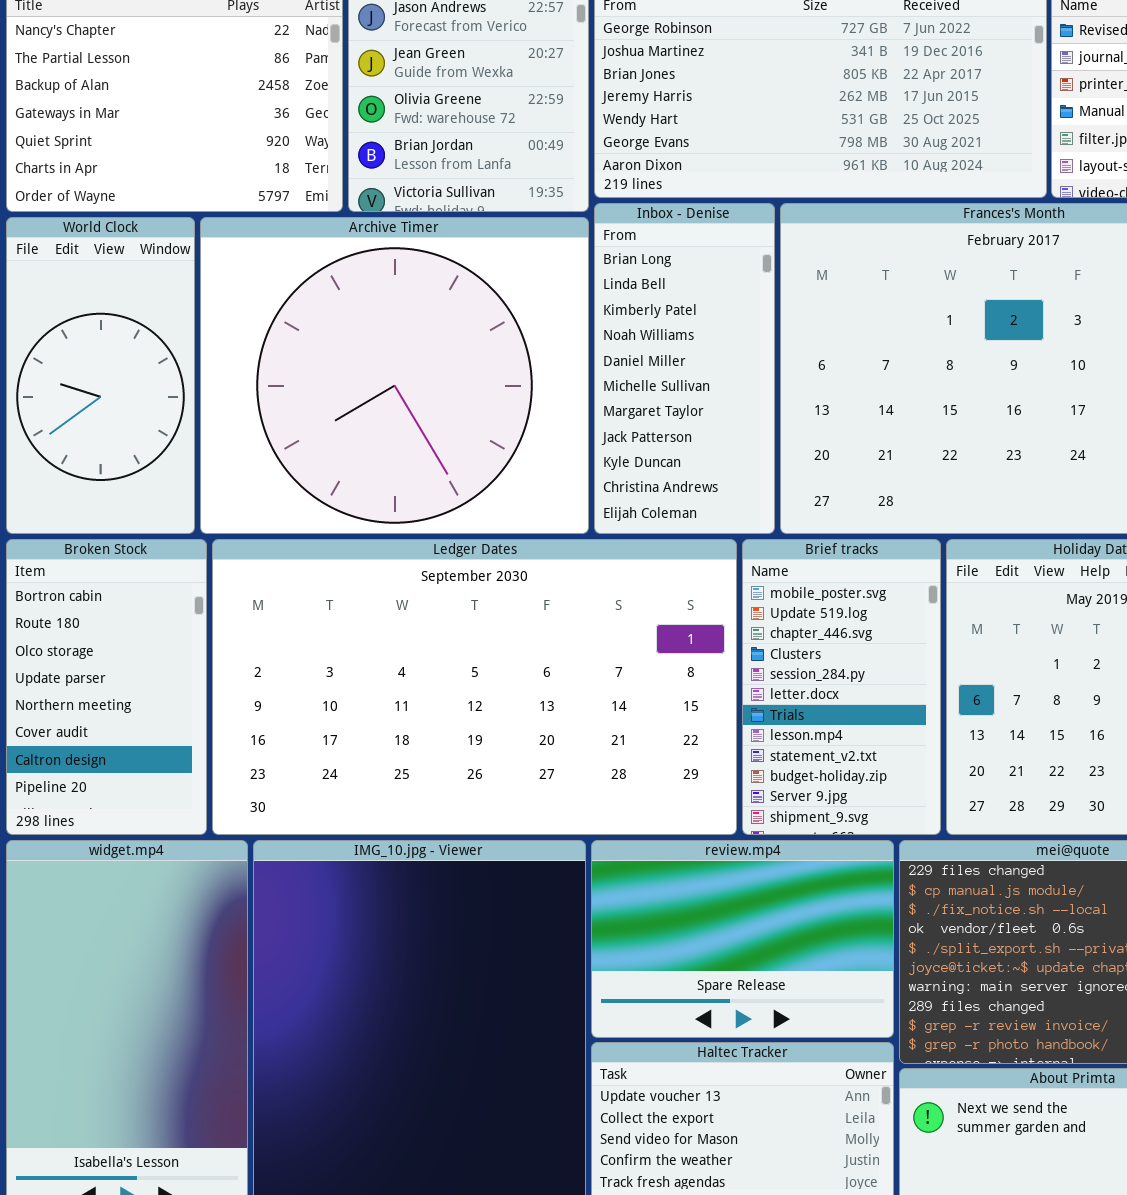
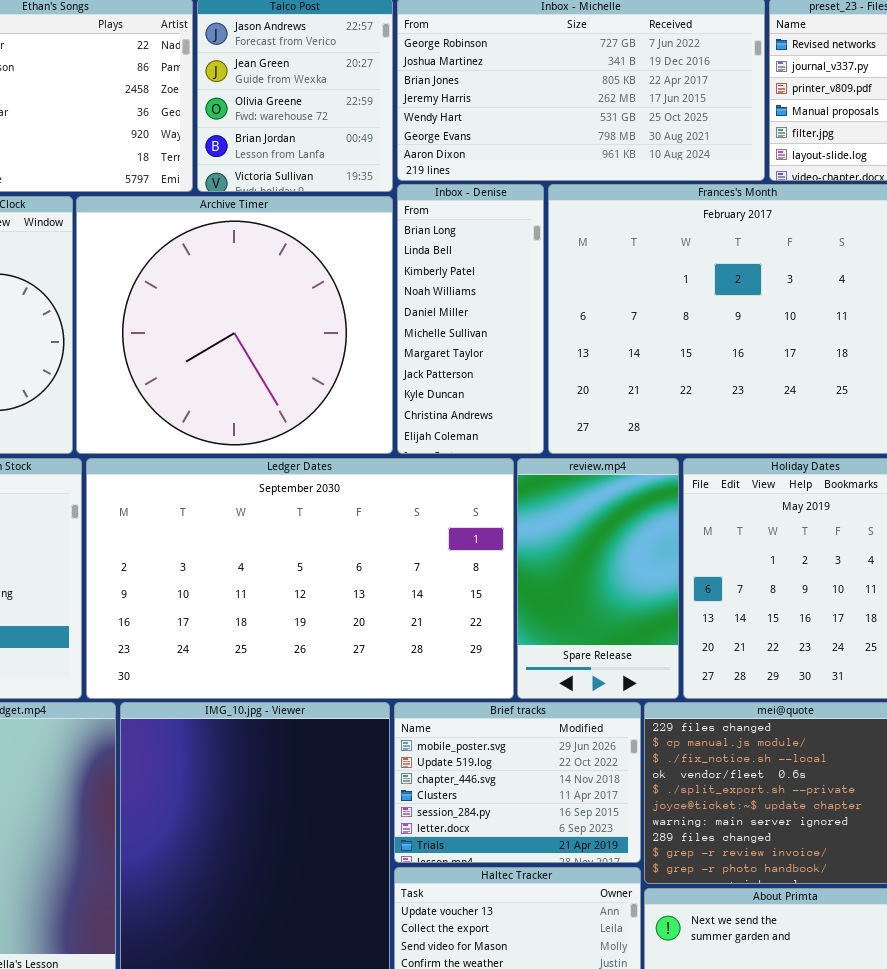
Brief tracks: [742,539,941,835] -> [394,702,641,863], moved, resized
review.mp4: [591,840,894,1038] -> [517,458,679,699], moved, resized

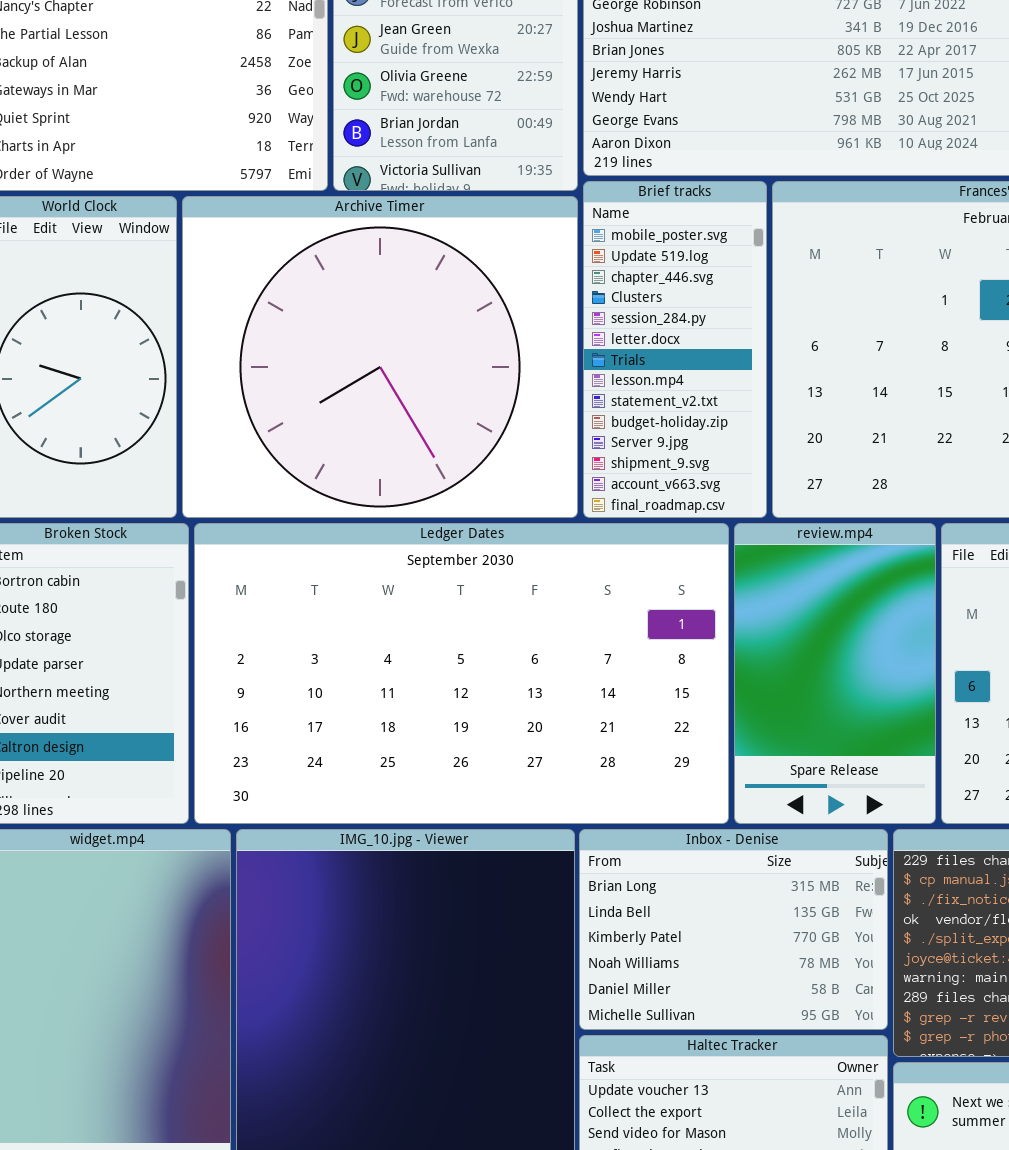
Inbox - Denise: [397,184,544,454] -> [579,829,888,1030], moved, resized
Brief tracks: [394,702,641,863] -> [583,181,767,518], moved, resized

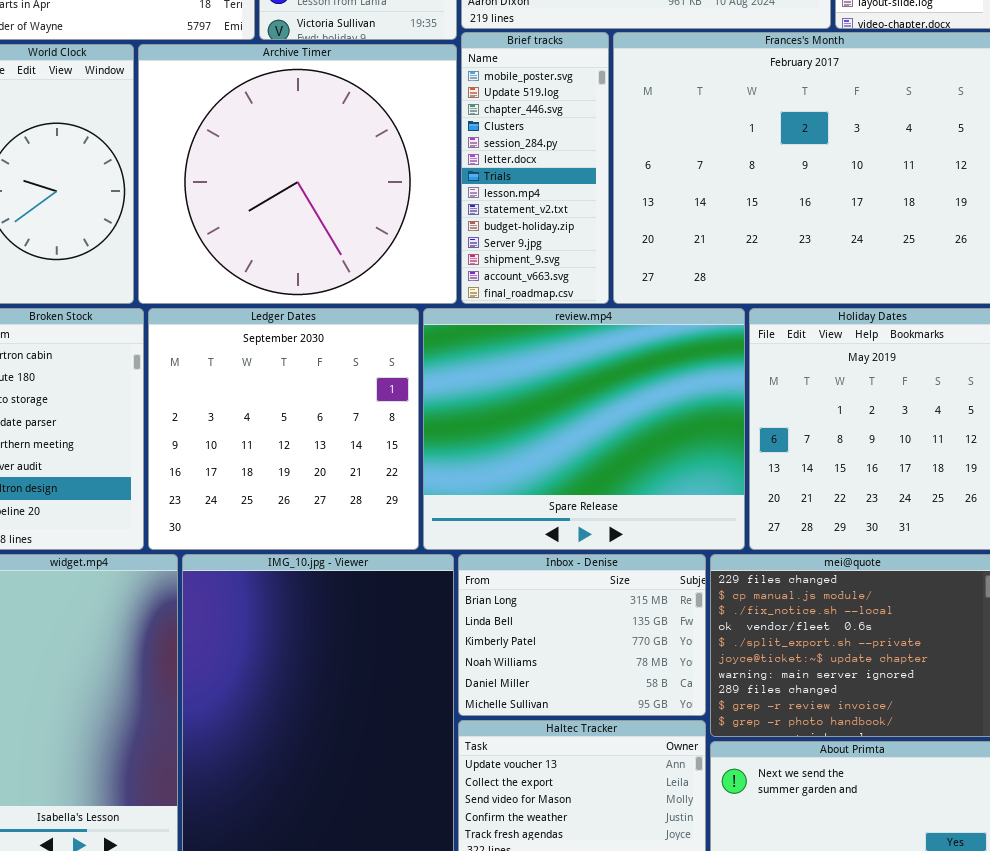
Ledger Dates: [194,523,729,824] -> [148,308,419,550], resized
review.mp4: [734,523,936,824] -> [423,308,745,550], resized

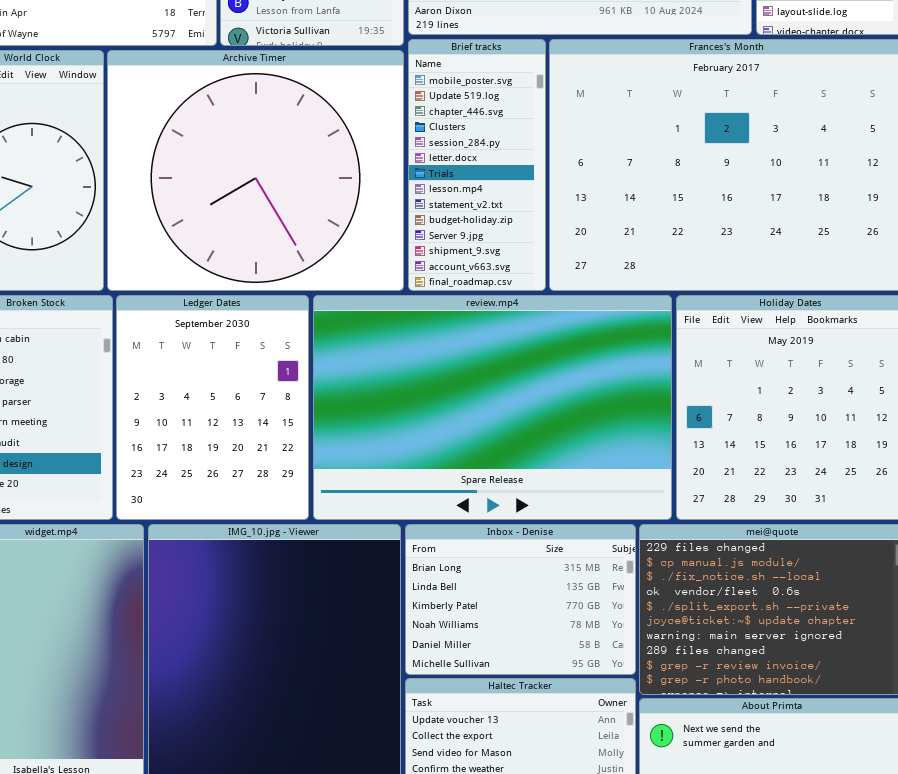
Ledger Dates: [148,308,419,550] -> [116,295,309,520], resized
review.mp4: [423,308,745,550] -> [313,295,672,520], resized

